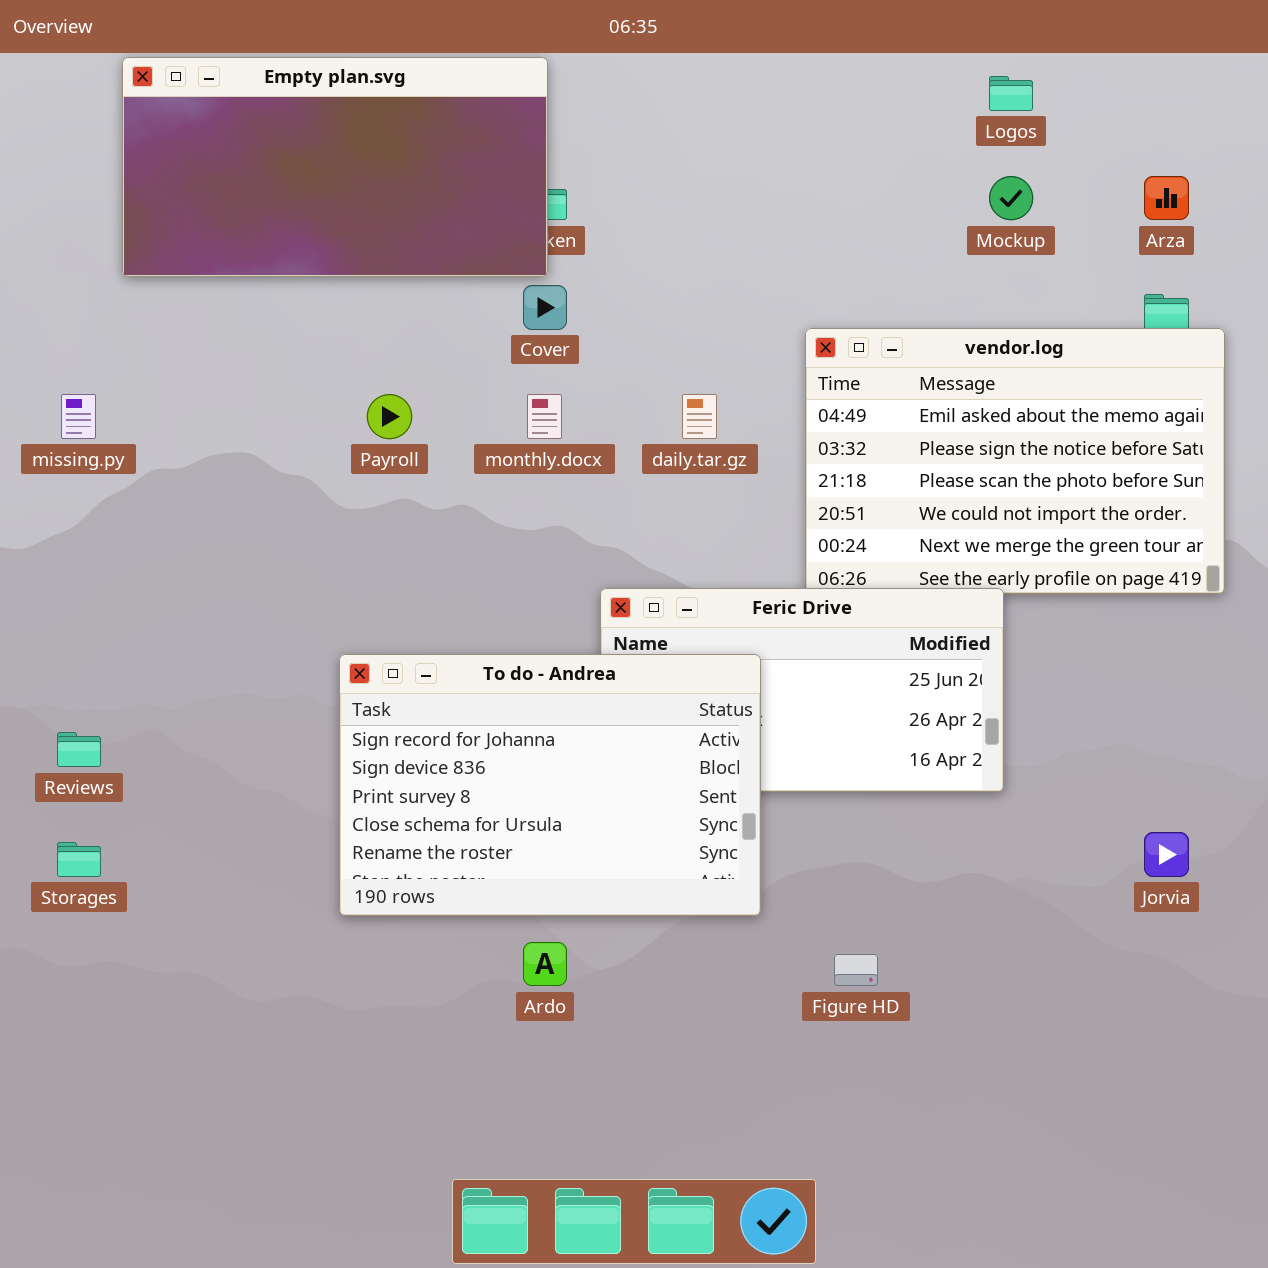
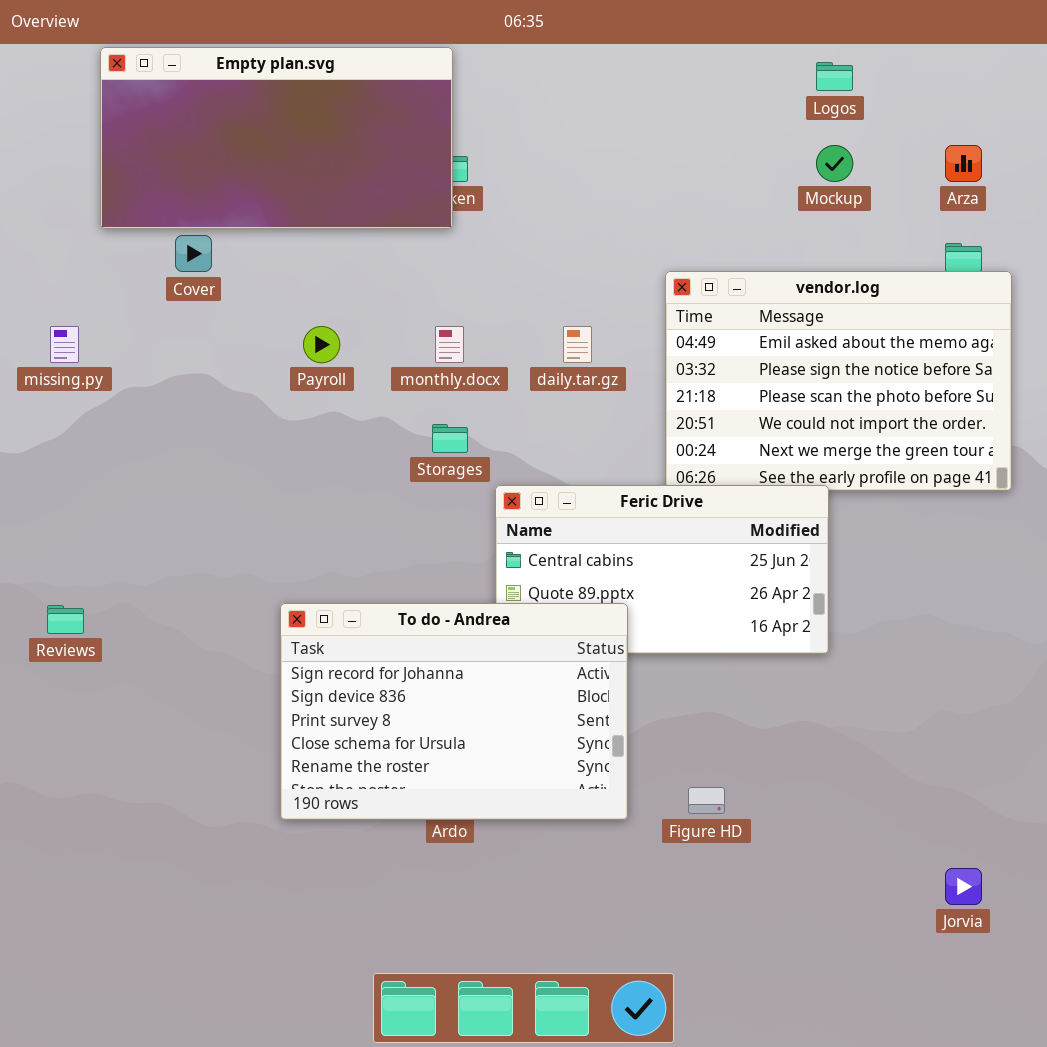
Cover: [523,285,567,330] -> [175,235,212,272], moved
To do - Andrea: [339,654,761,916] -> [280,603,628,820], moved
Jorvia: [1144,832,1189,877] -> [945,868,982,905], moved
Storages: [57,842,101,877] -> [432,424,468,453], moved

